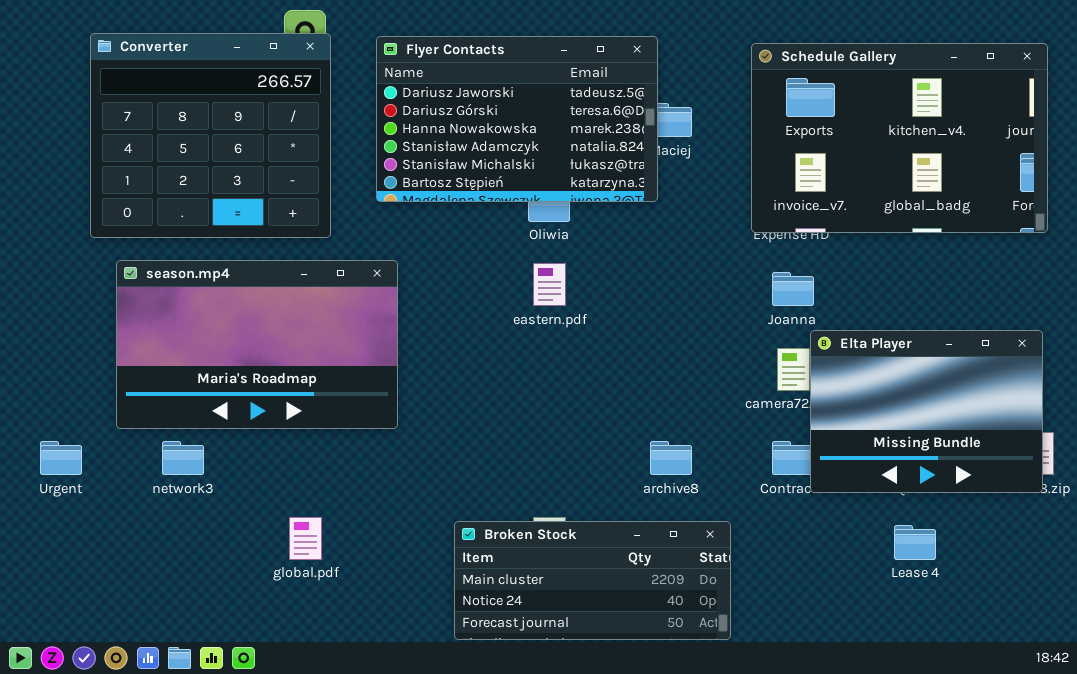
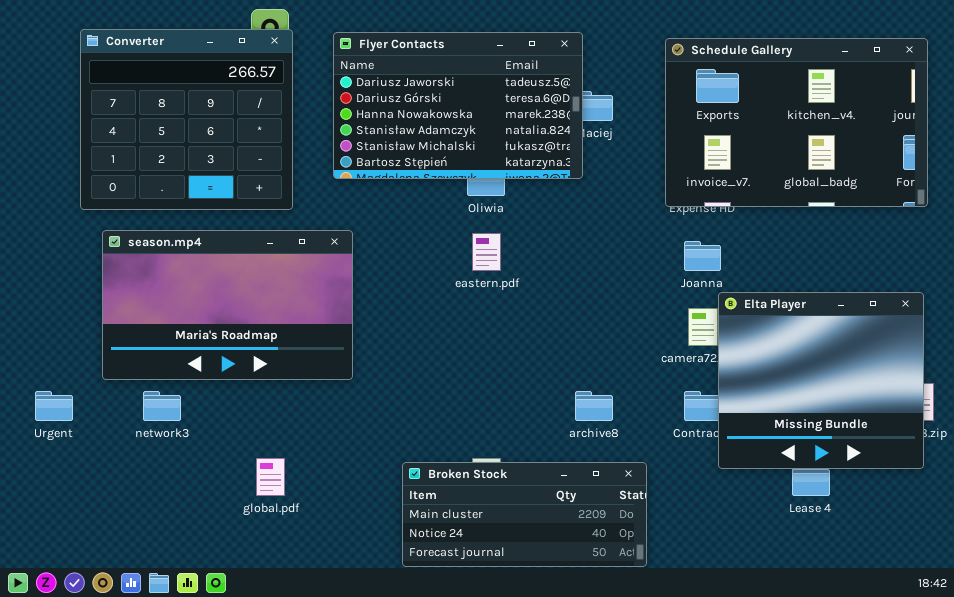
Elta Player: [810,330,1043,493] -> [718,292,924,469], resized

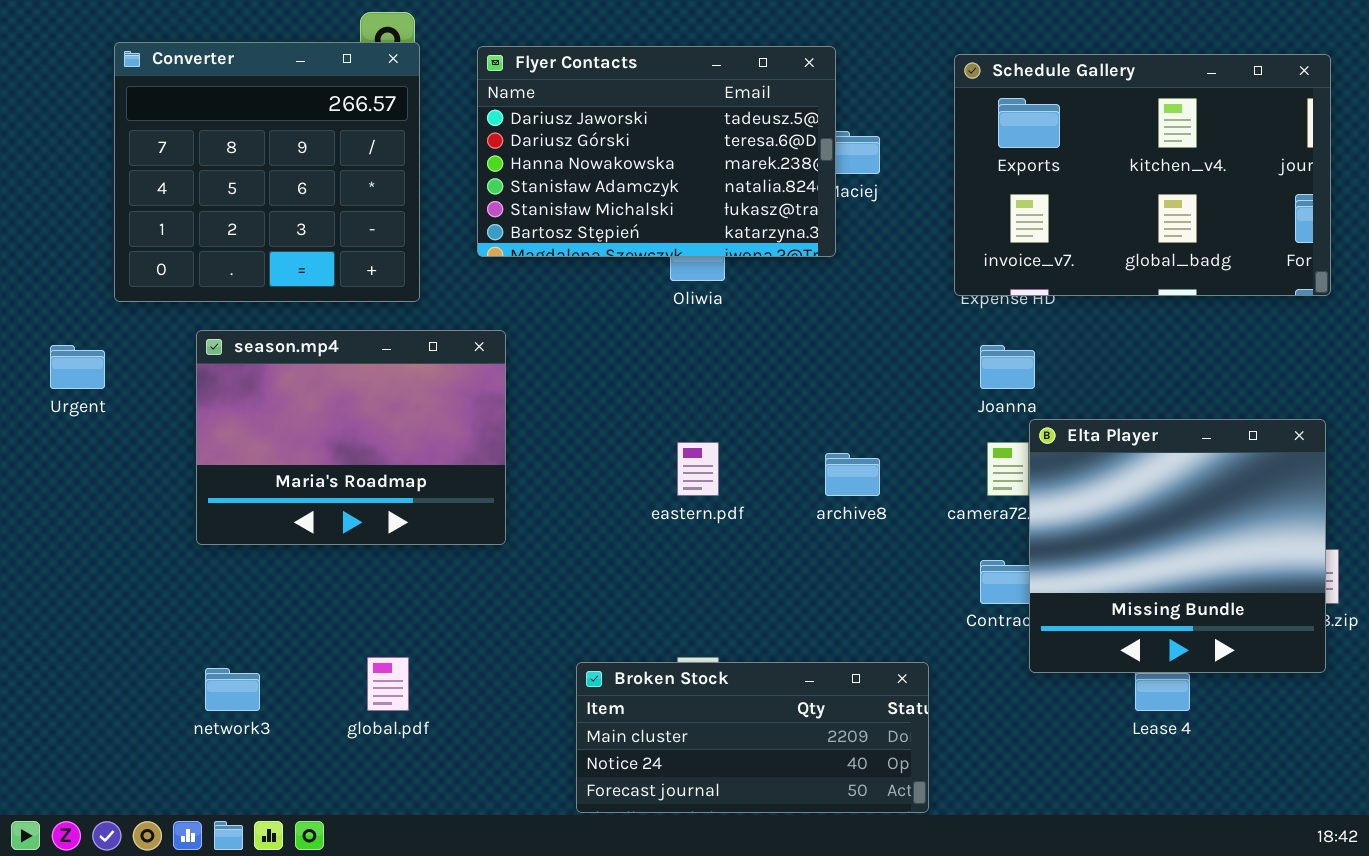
season.mp4: [102,230,353,380] -> [196,330,506,545], resized
eastern.pdf: [472,233,501,271] -> [677,442,719,496], moved
Urgent: [35,391,73,421] -> [50,345,105,389], moved
network3: [143,391,181,421] -> [205,668,260,711], moved
archive8: [575,391,613,421] -> [825,453,880,496], moved

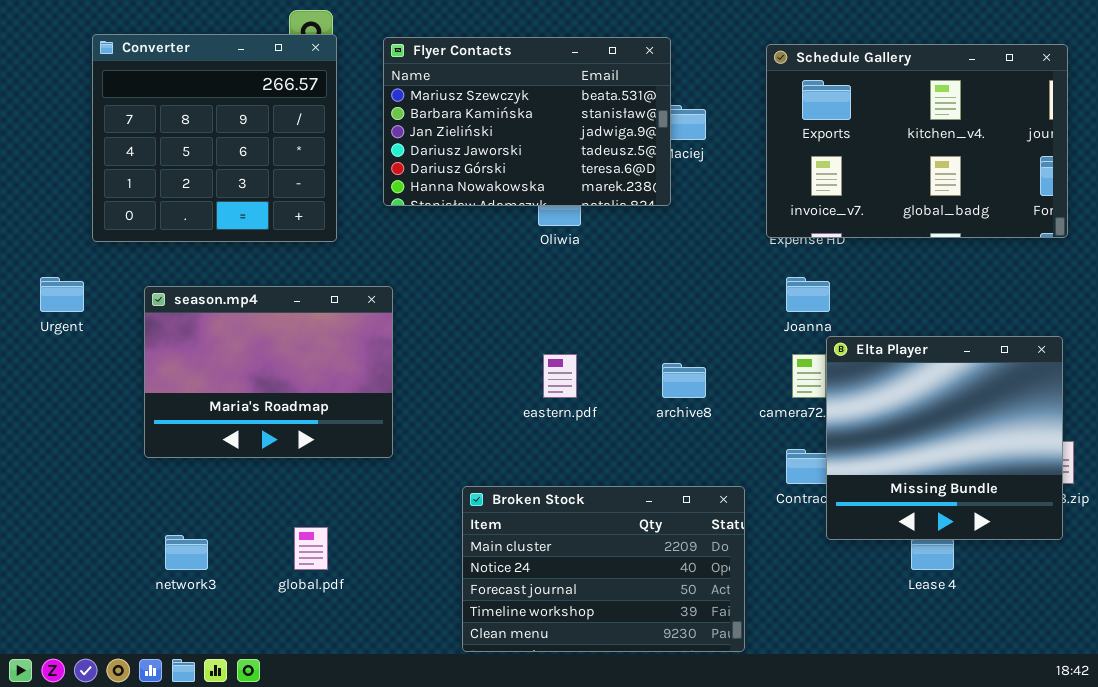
Flyer Contacts: [477,46,836,257] -> [383,37,671,206], scrolled up 3 rows
season.mp4: [196,330,506,545] -> [144,286,393,458], moved
Broken Stock: [576,662,929,813] -> [462,486,745,652], resized

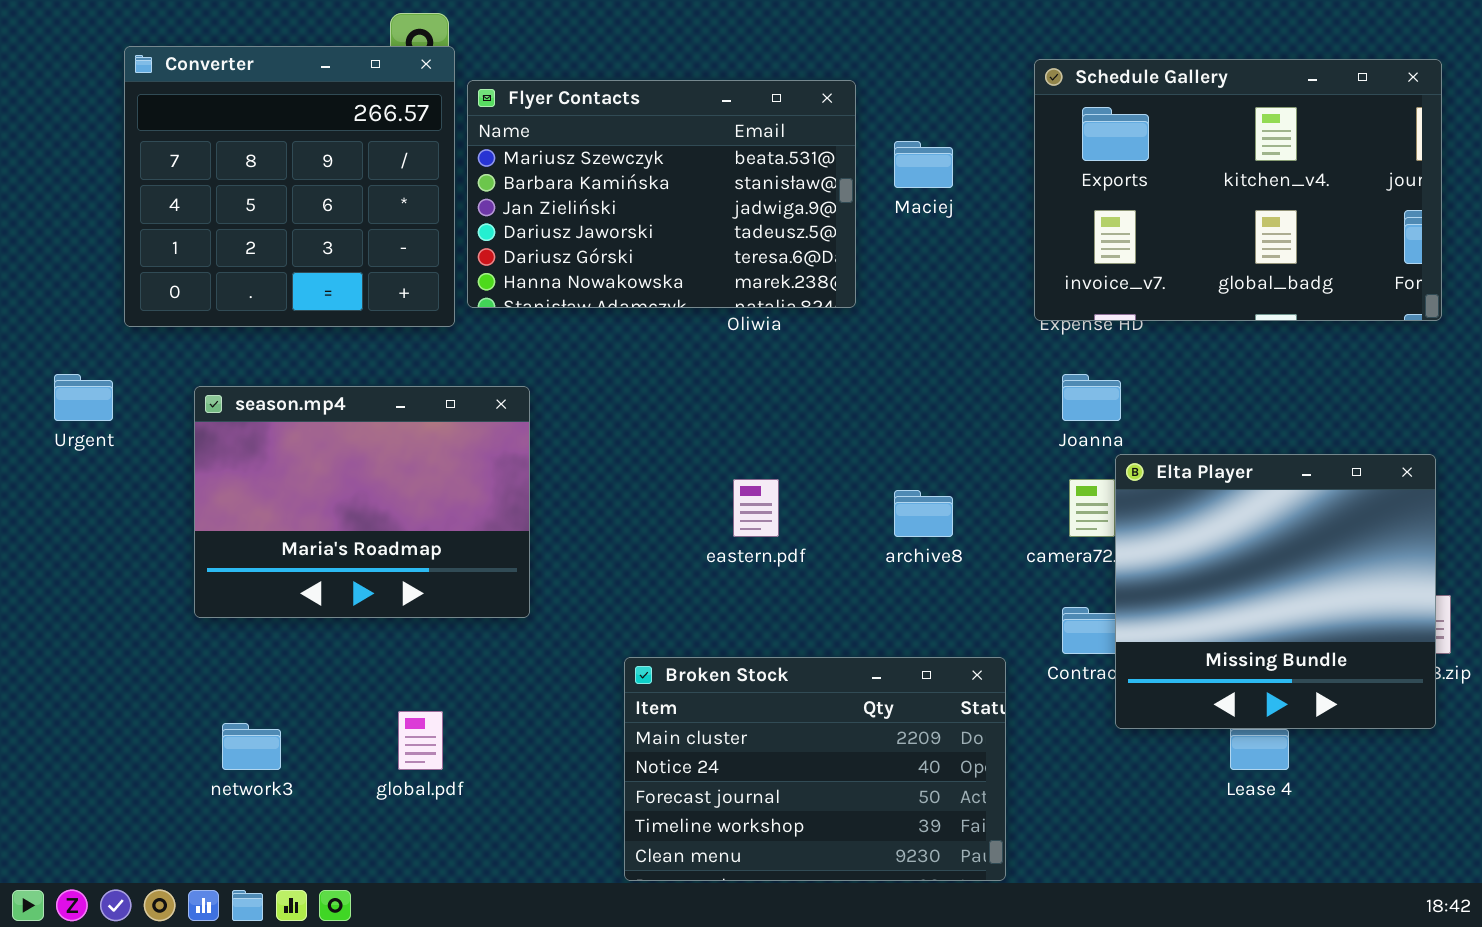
Flyer Contacts: [383,37,671,206] -> [467,80,856,308], moved

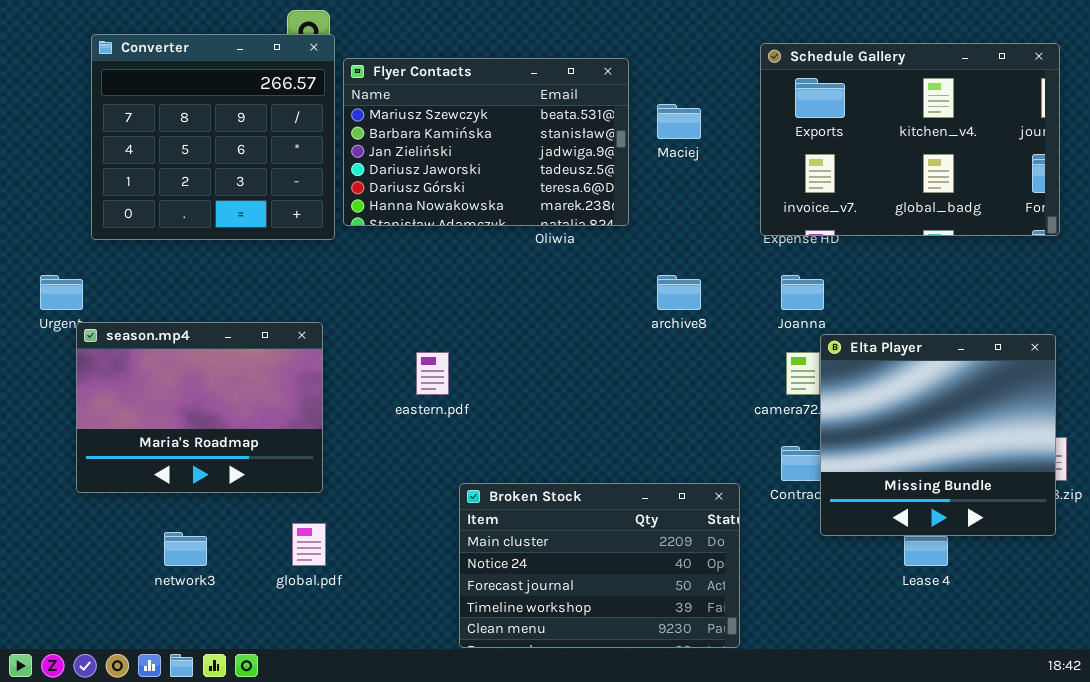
season.mp4: [194,386,530,618] -> [76,322,323,493], moved
eastern.pdf: [733,479,779,537] -> [416,352,449,395], moved
archive8: [894,490,953,537] -> [657,275,701,310], moved

